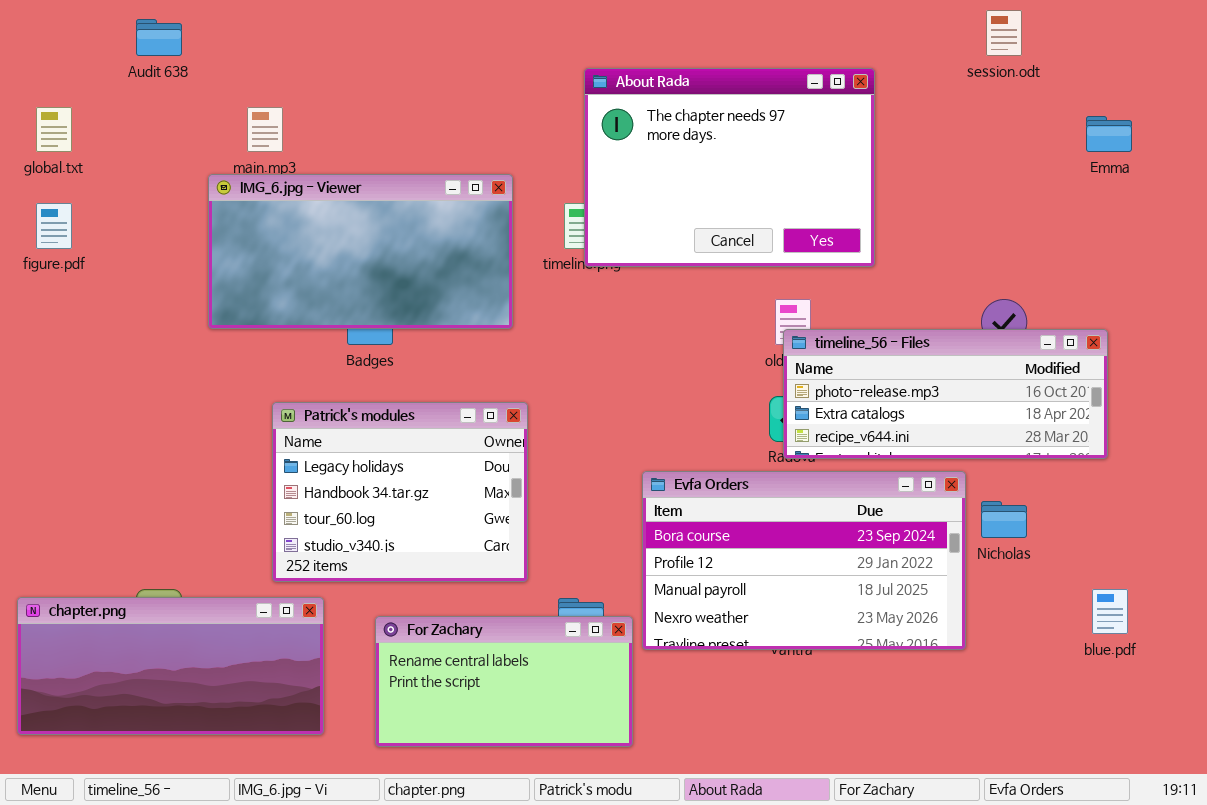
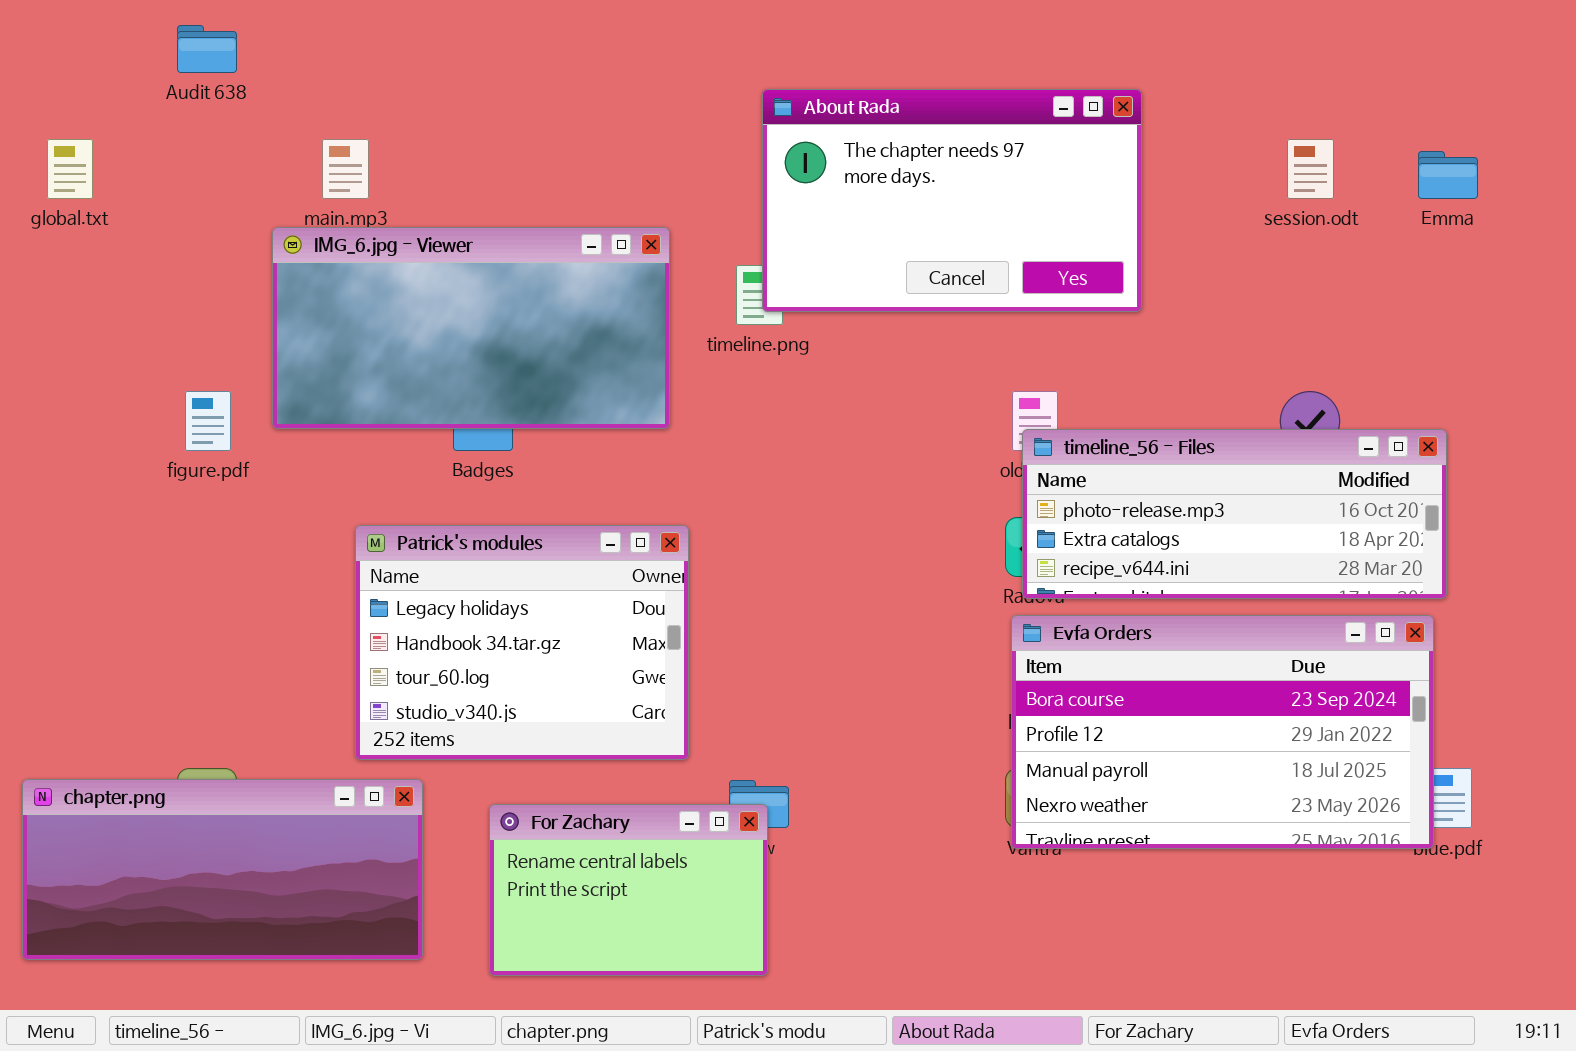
session.odt: [986,10,1022,56] -> [1287,139,1334,199], moved
About Rada: [584,68,875,267] -> [762,89,1142,312], resized
figure.pdf: [36,203,72,249] -> [185,391,231,451], moved
Evfa Orders: [642,471,966,650] -> [1011,615,1434,849], moved
For Zachary: [375,616,633,747] -> [489,804,768,976], resized

